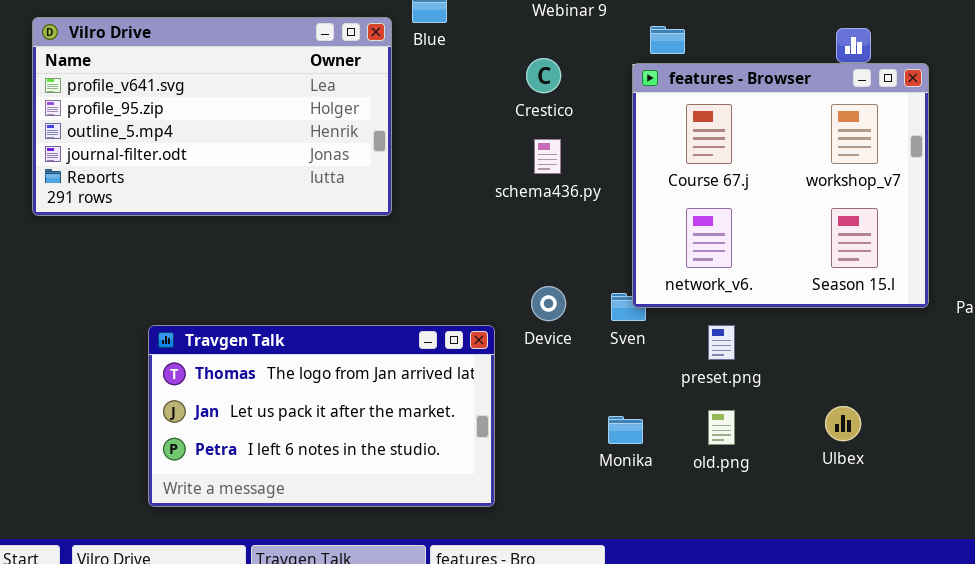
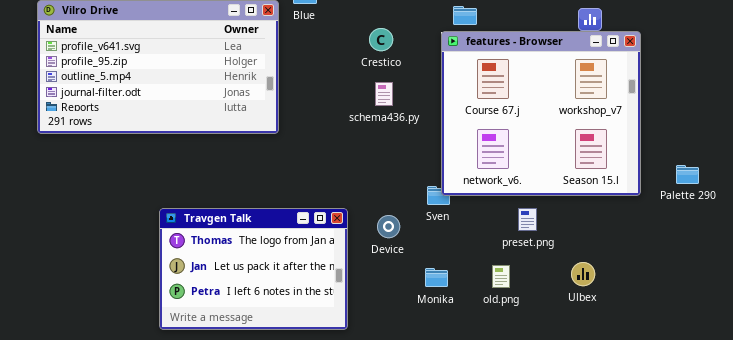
Device: [531,286,566,321] -> [377,215,400,238], moved
Travgen Talk: [148,325,495,507] -> [159,208,348,330], resized
preset.png: [708,325,735,360] -> [518,208,537,231], moved

